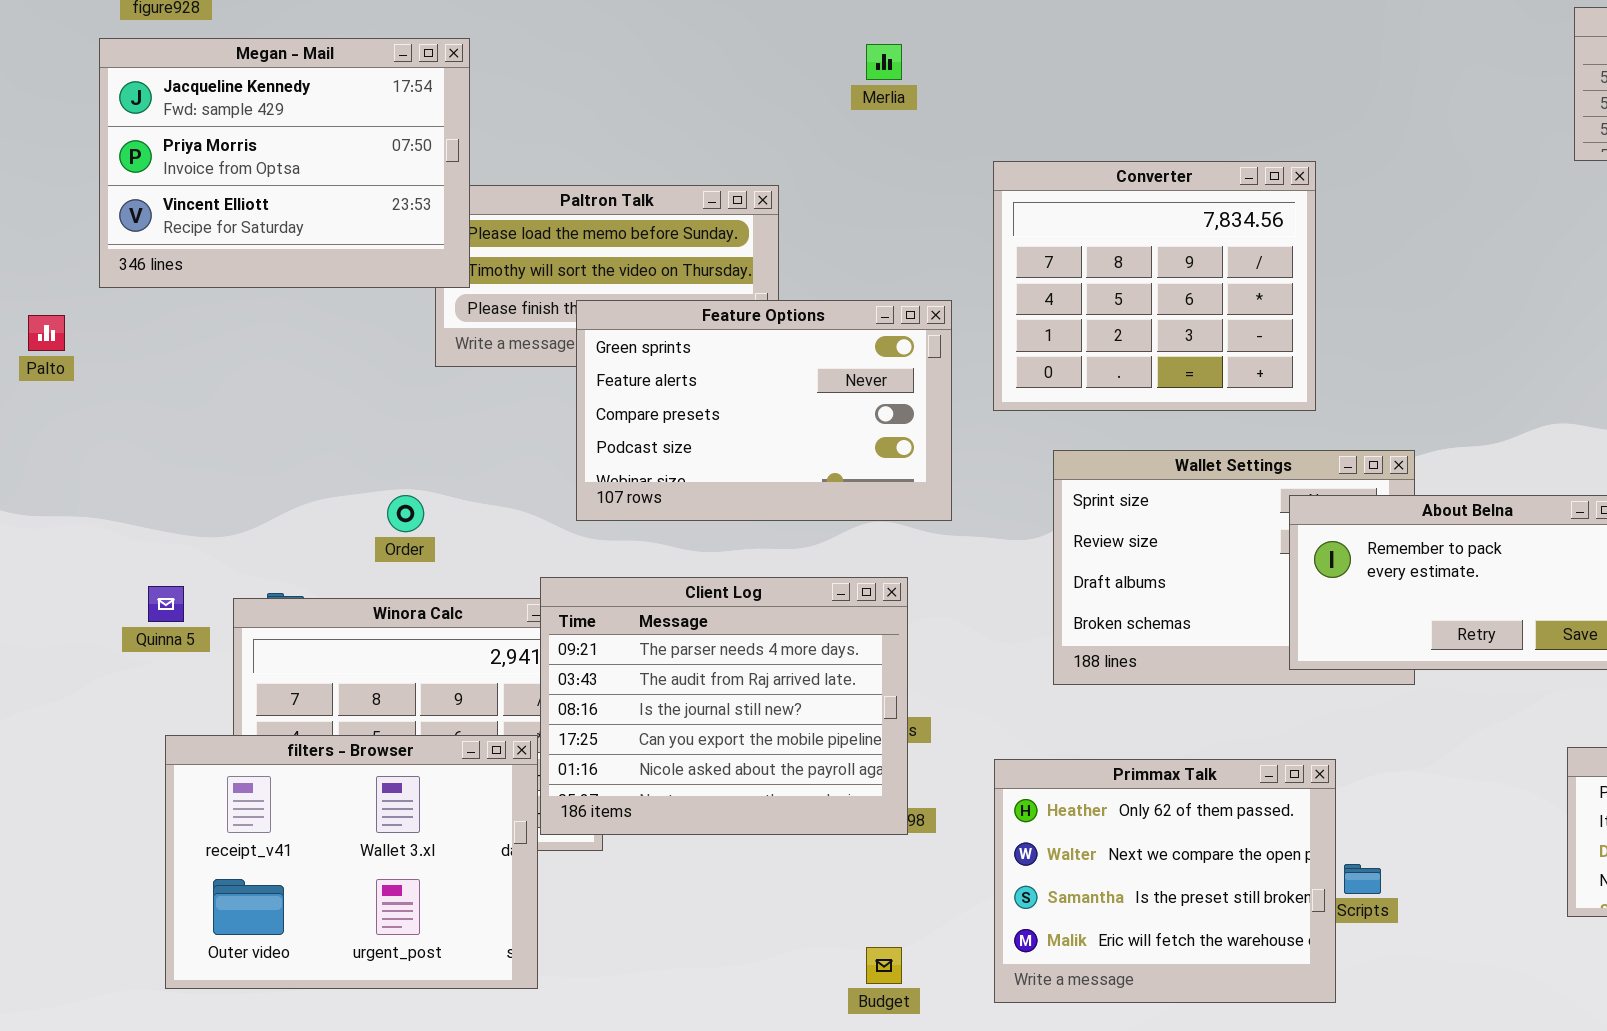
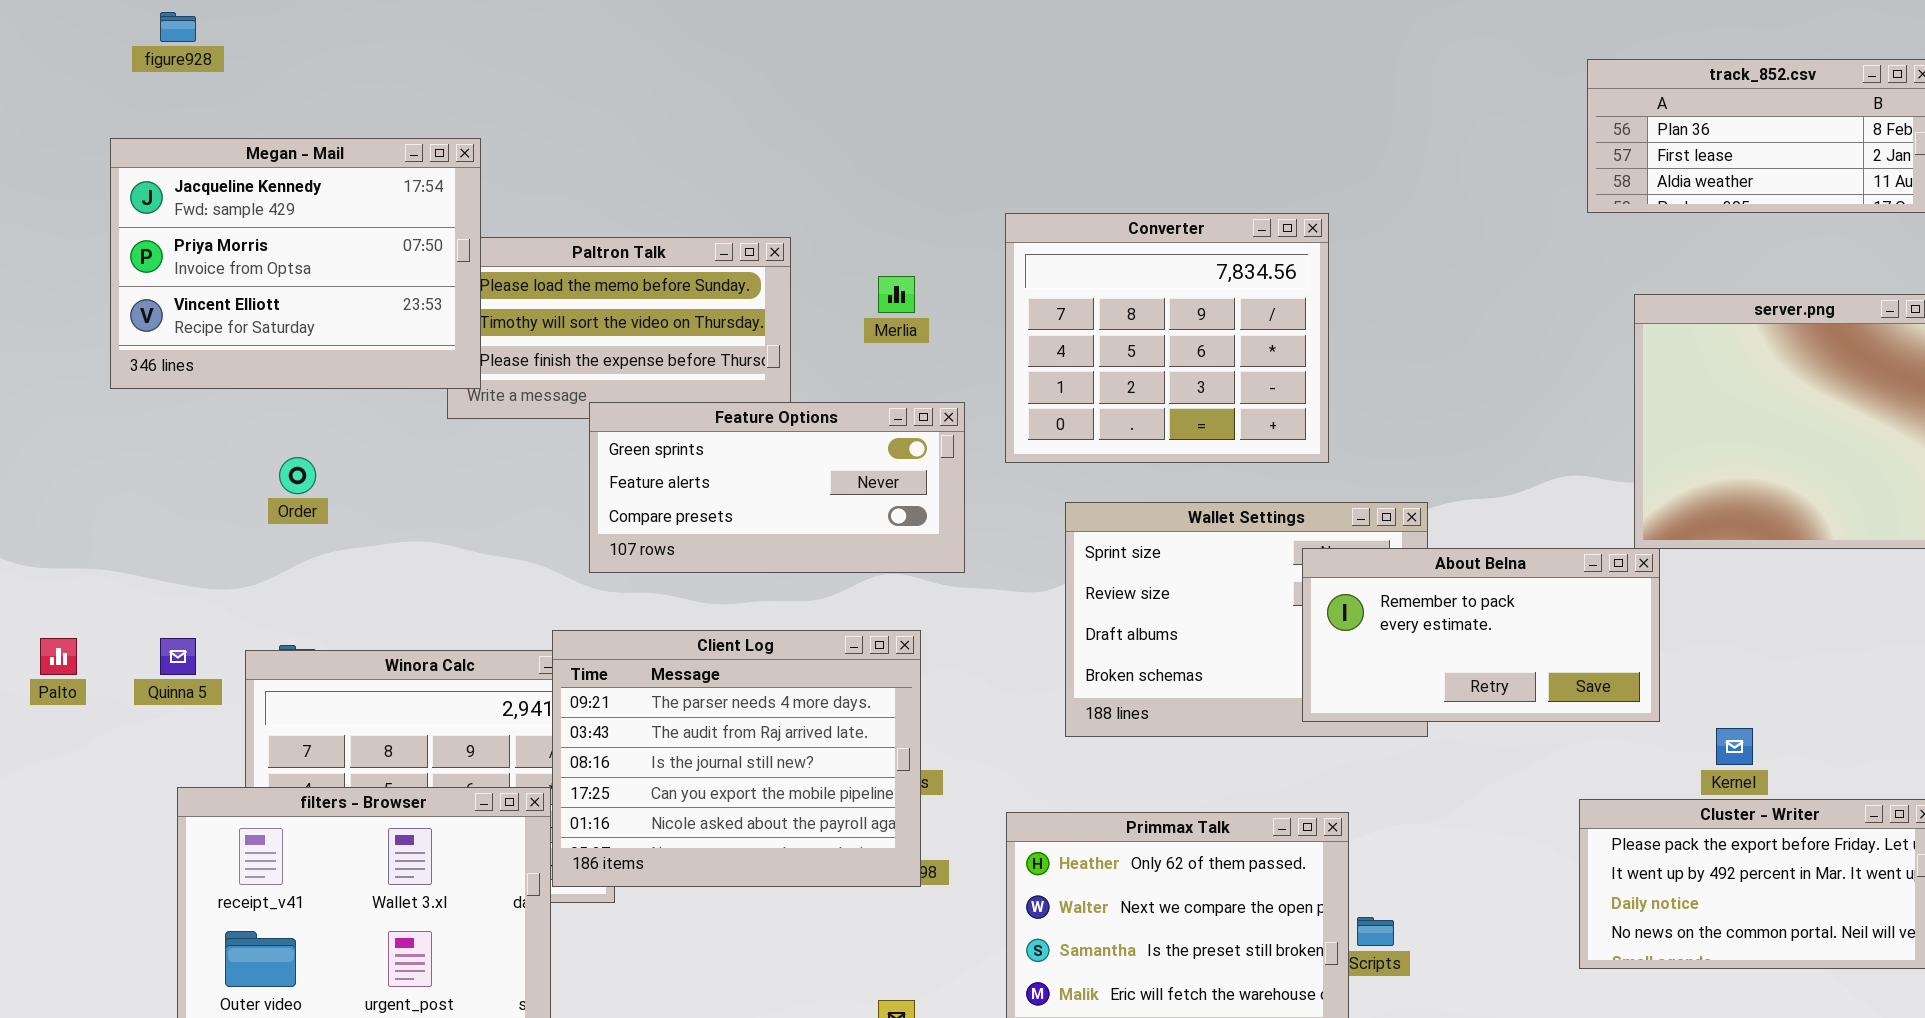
Megan - Mail: [99,38,470,288] -> [110,138,481,389], moved
Merlia: [866,44,902,80] -> [878,276,915,313], moved
Feature Options: [576,300,952,521] -> [589,402,965,573], resized
Palto: [28,315,65,351] -> [40,638,77,675], moved
Order: [387,495,424,532] -> [279,457,316,494], moved

